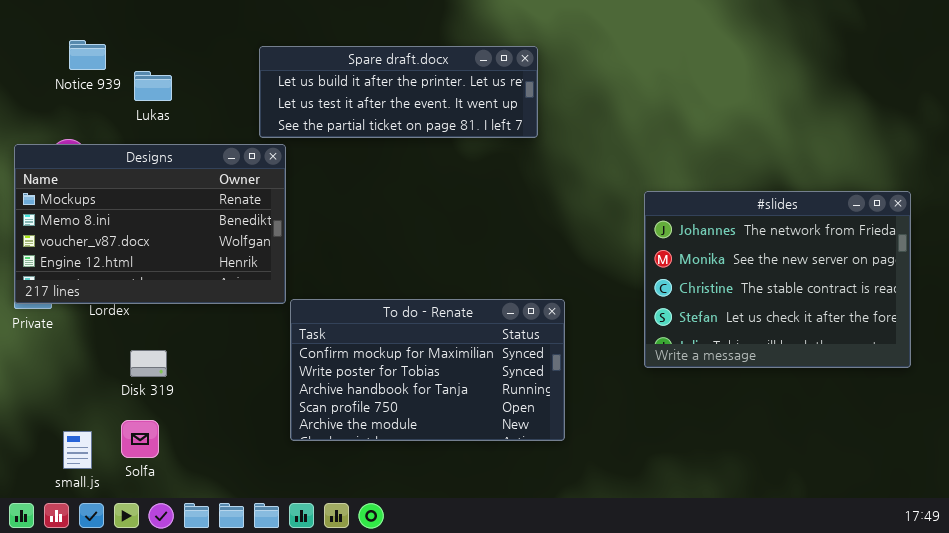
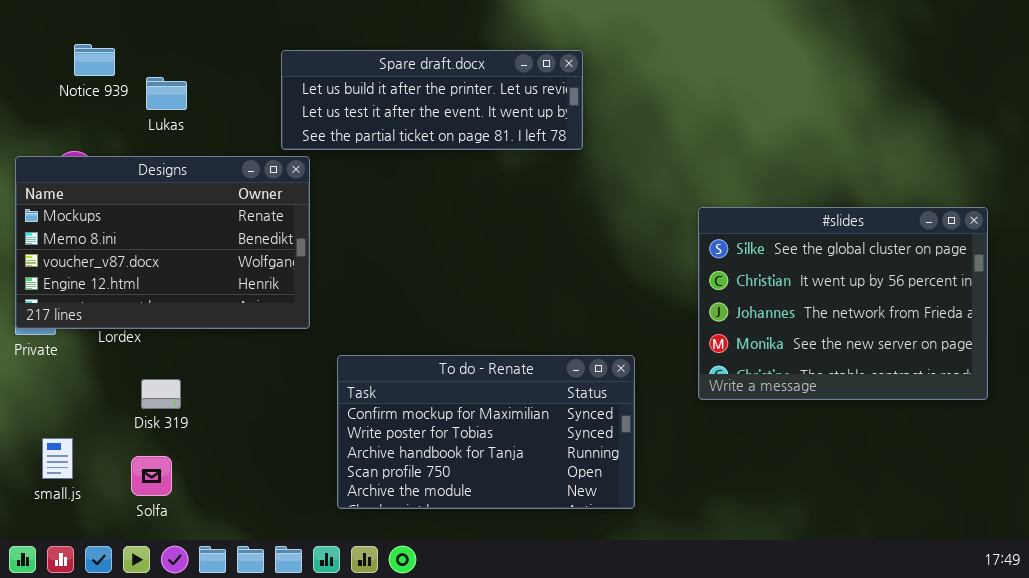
#slides: [644,191,911,368] -> [698,207,988,400], scrolled up 2 rows
To do - Renate: [290,299,565,441] -> [337,355,635,509], moved
small.js: [63,431,92,469] -> [42,438,73,479], moved

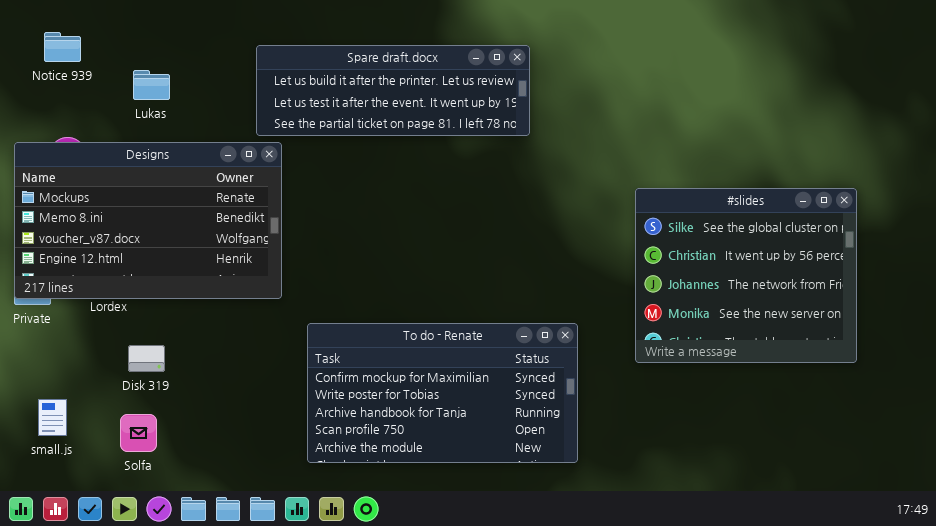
Notice 939: [74,44,115,76] -> [44,32,81,62], moved
#slides: [698,207,988,400] -> [635,188,857,363], resized

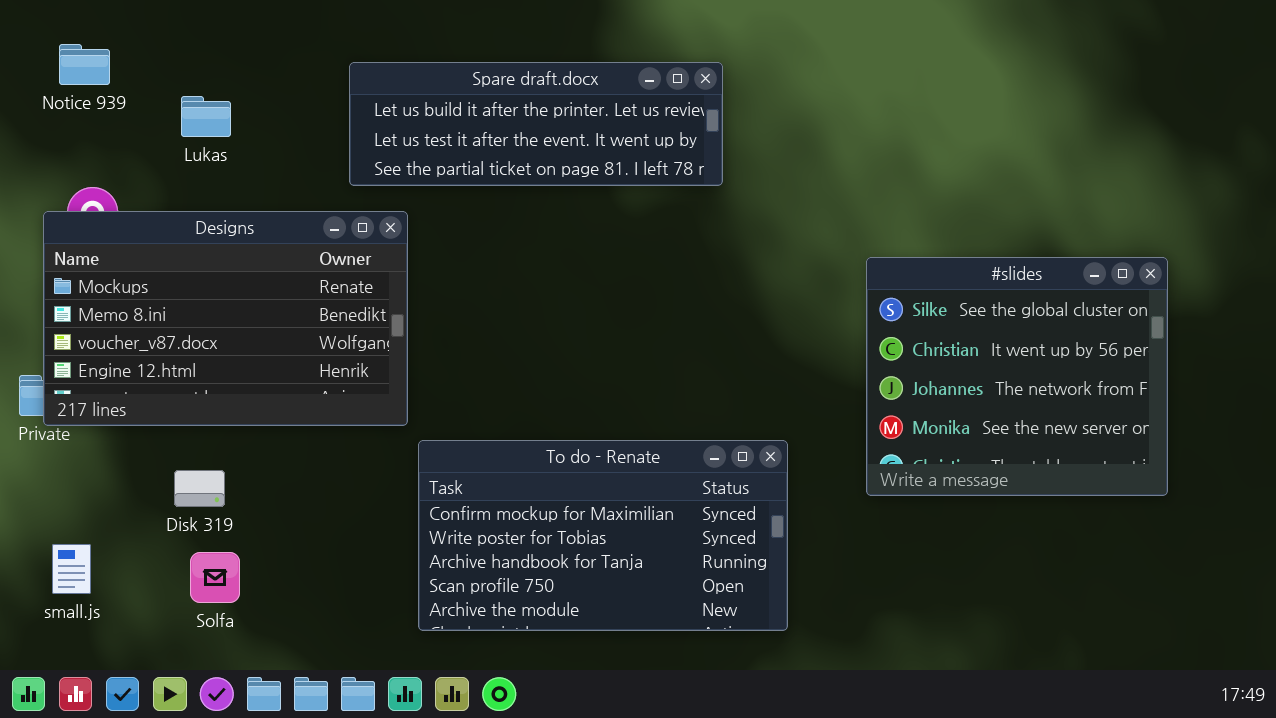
Designs: [14,142,282,299] -> [43,211,408,426], moved
Solfa: [120,414,157,452] -> [190,552,240,603], moved

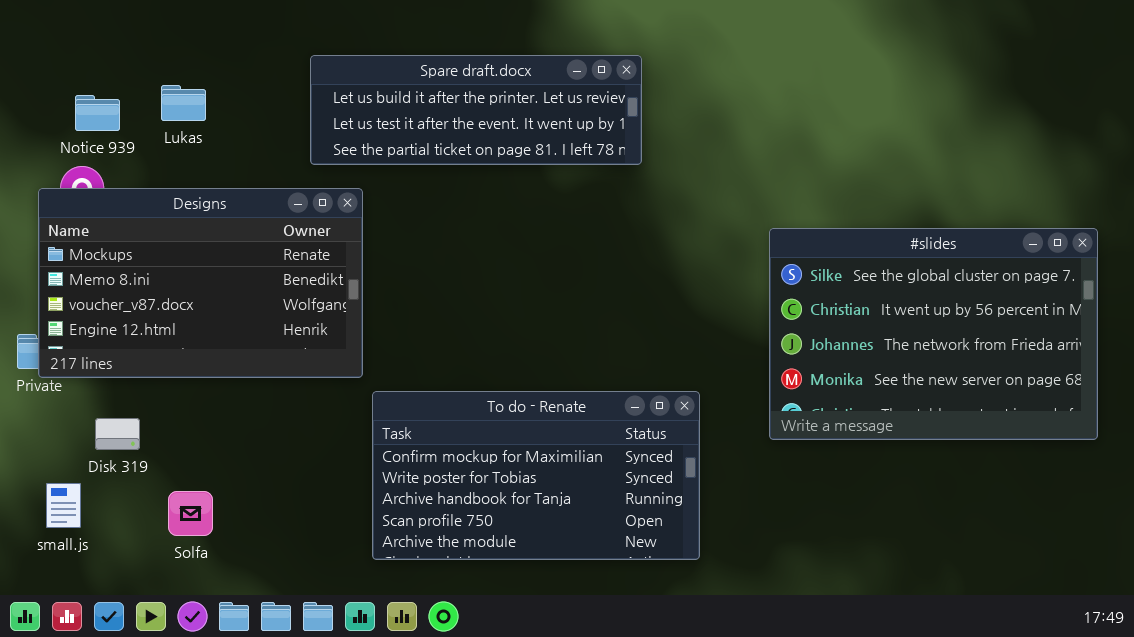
Notice 939: [59,44,110,85] -> [75,95,120,131], moved
#slides: [866,257,1168,496] -> [769,228,1098,440], resized
Disk 319: [174,470,225,507] -> [95,418,140,450], moved

